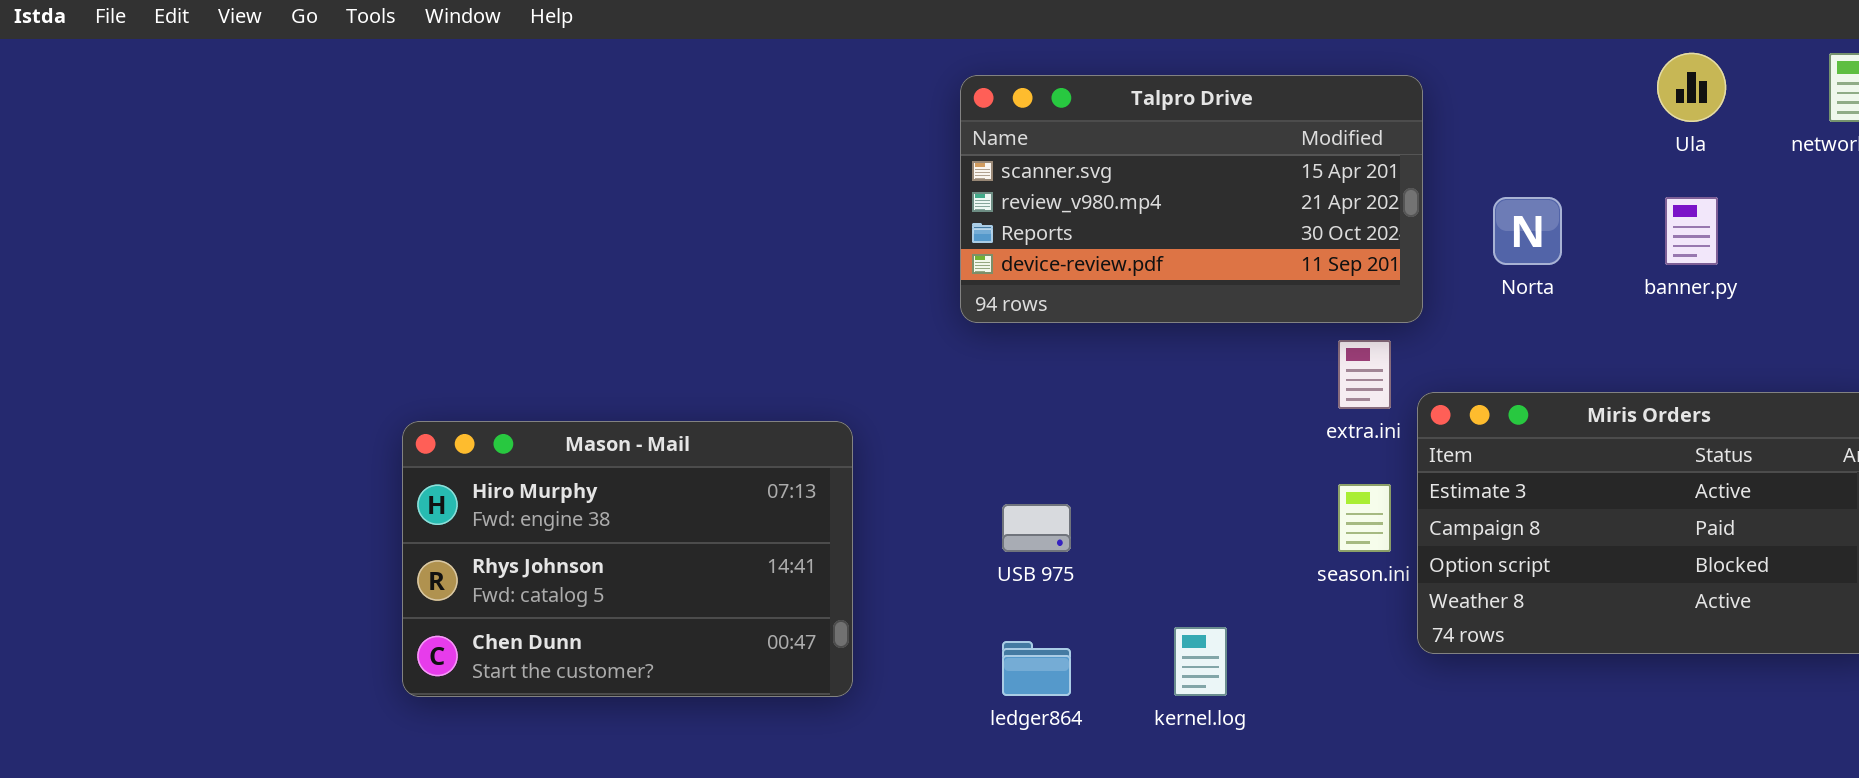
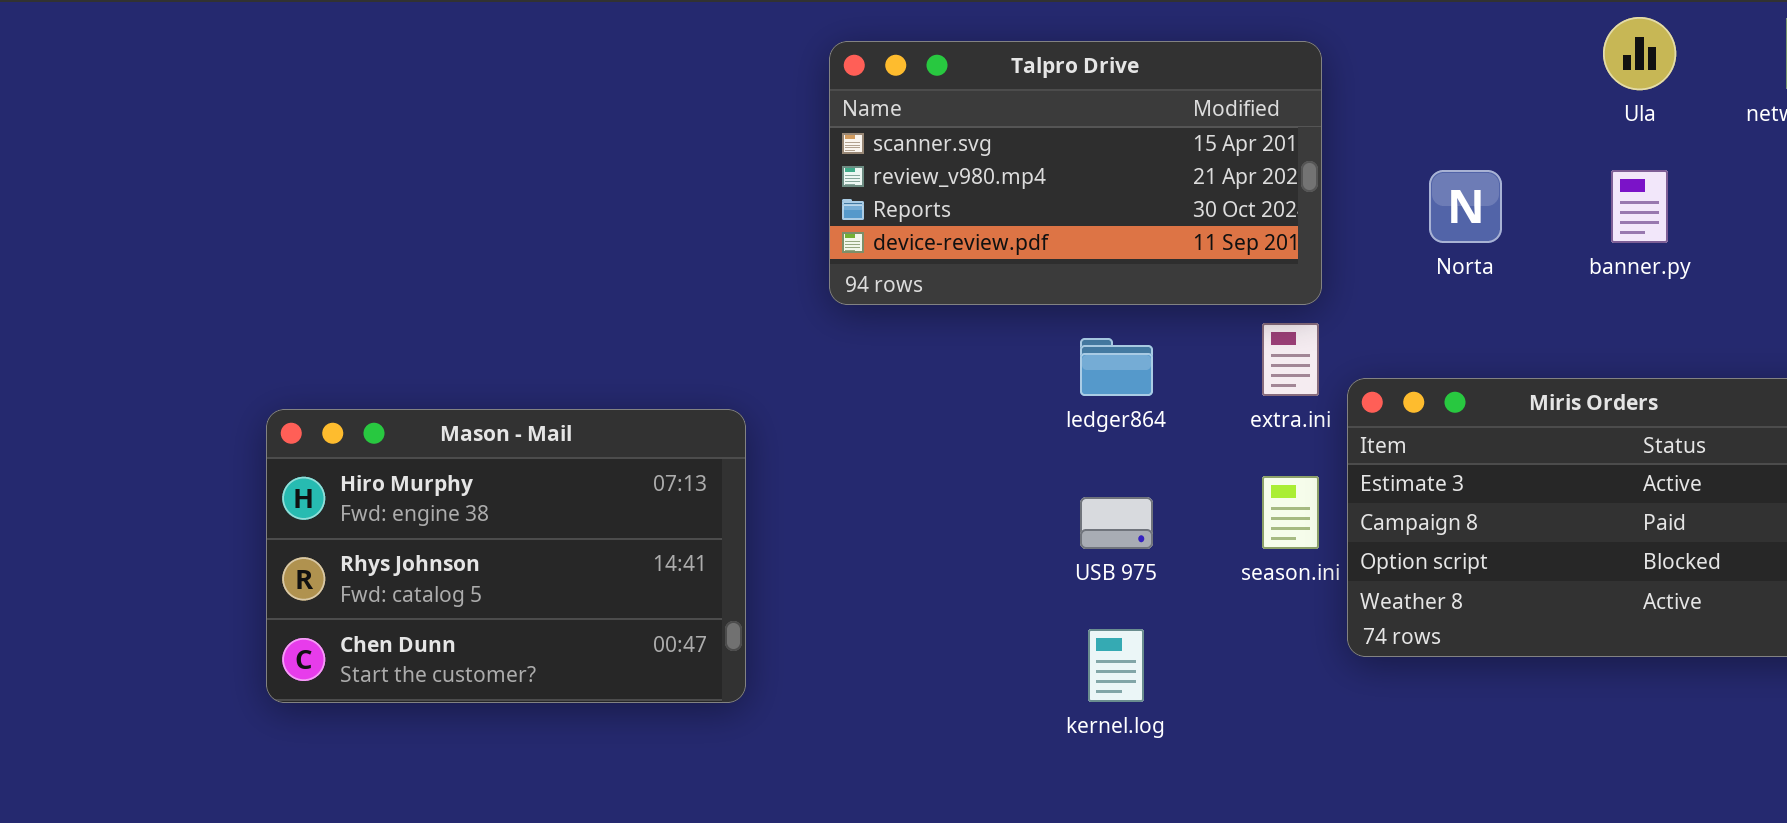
Talpro Drive: [960,75,1423,323] -> [829,41,1322,305], moved
USB 975: [1002,504,1071,552] -> [1080,497,1153,549], moved
ledger864: [1002,641,1071,696] -> [1080,338,1153,396], moved

